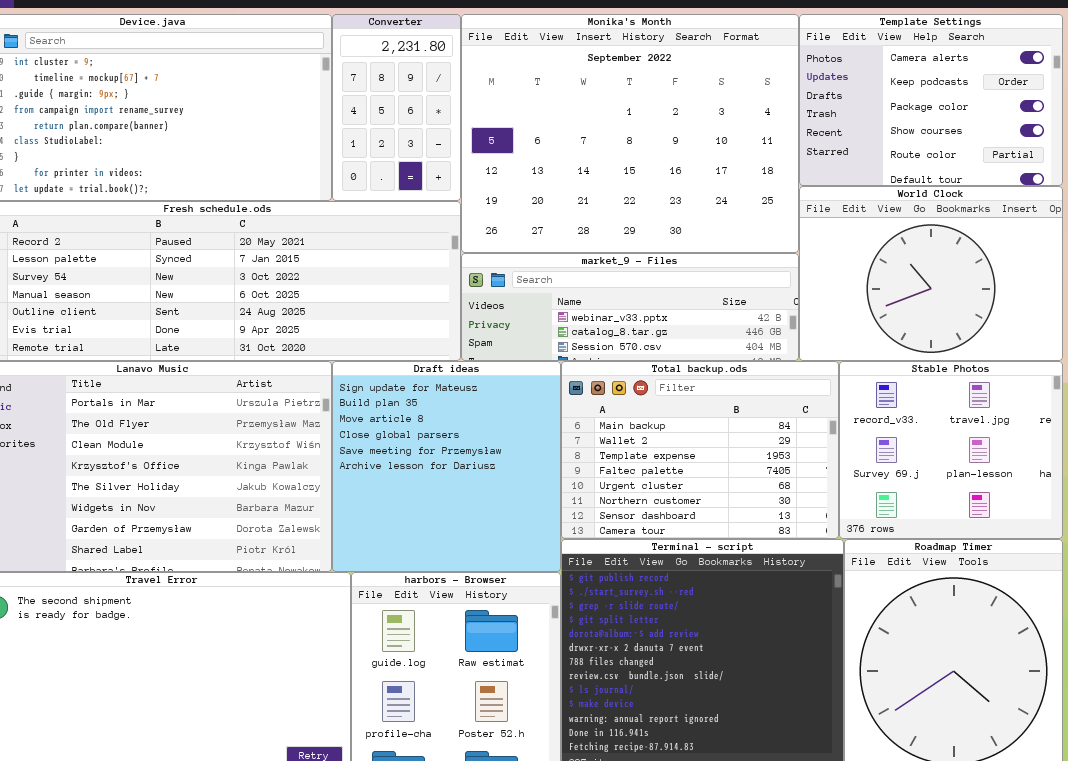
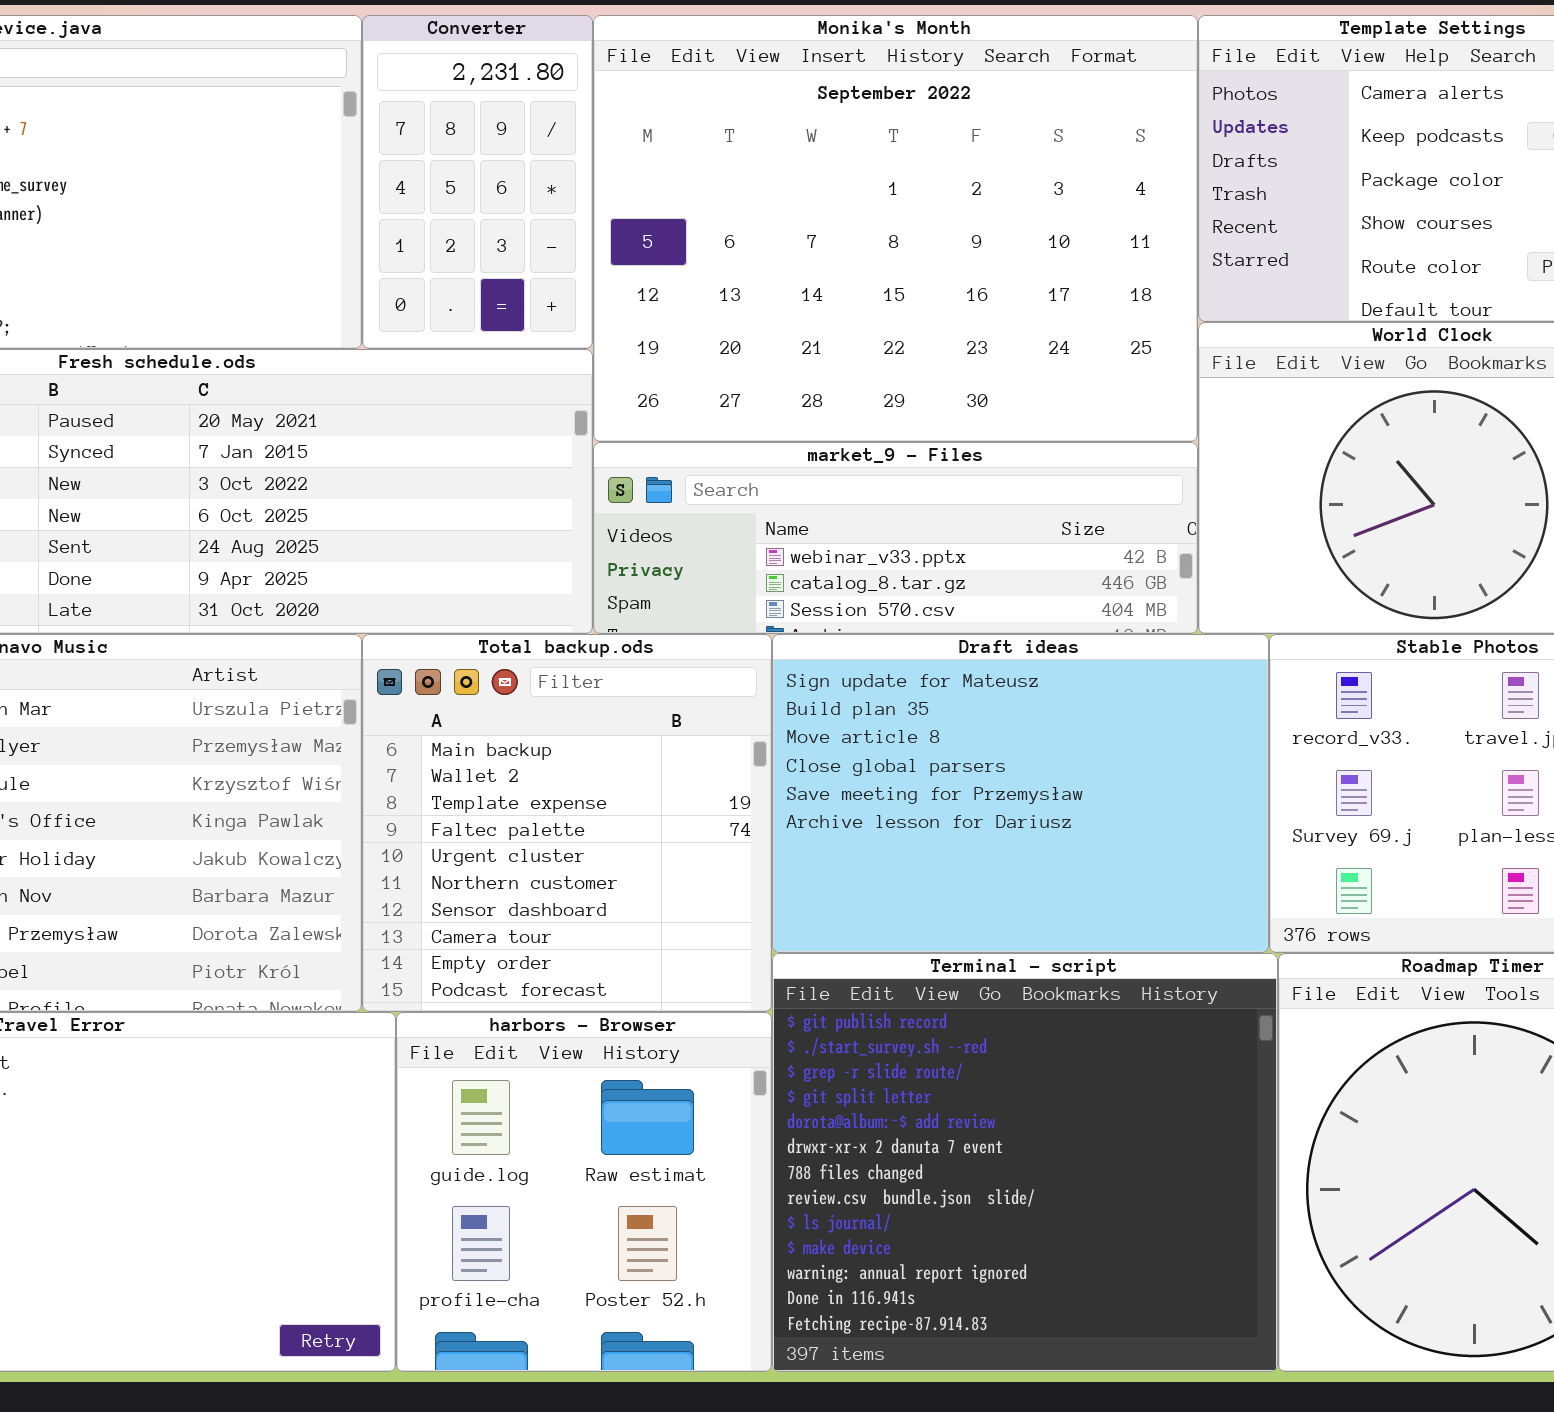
Draft ideas: [332,361,561,572] -> [772,634,1269,953], moved, resized
Total backup.ods: [561,361,839,539] -> [362,634,772,1012], moved, resized

